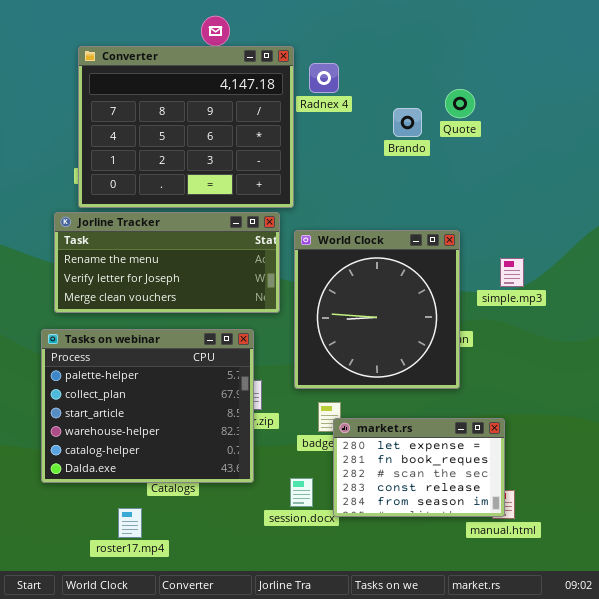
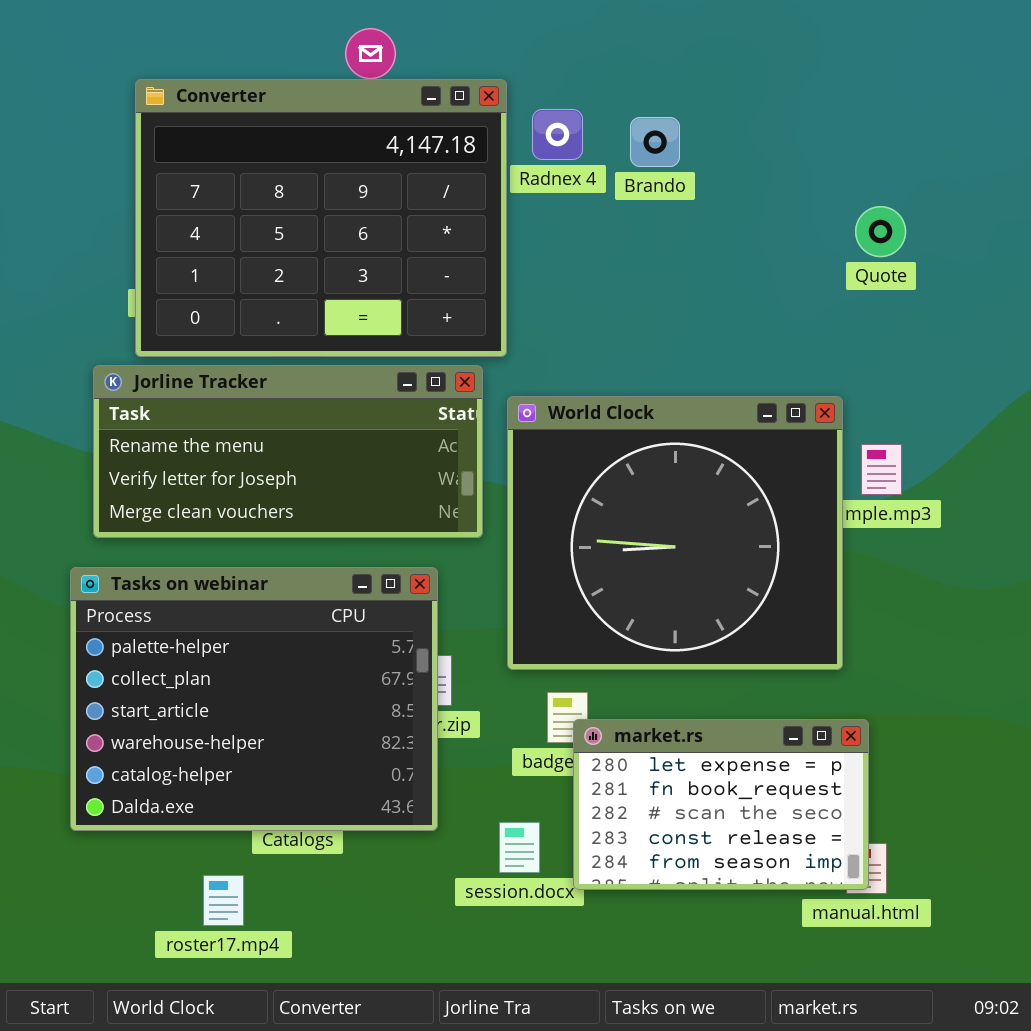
Quote: [445,89,475,118] -> [855,206,906,257], moved
Brando: [393,108,422,137] -> [630,117,680,167], moved
World Clock: [294,230,460,389] -> [507,396,843,670], resized

